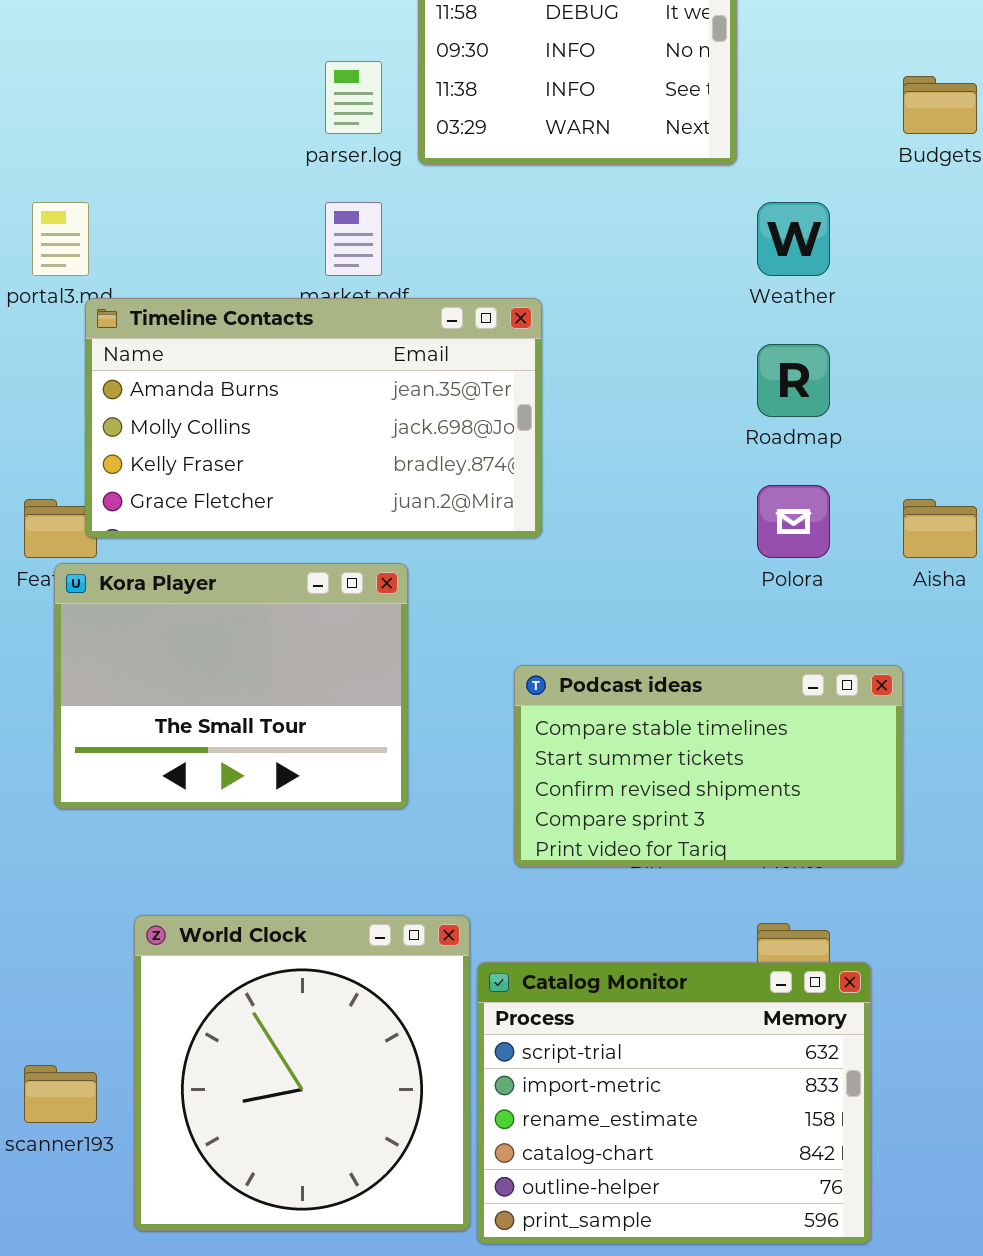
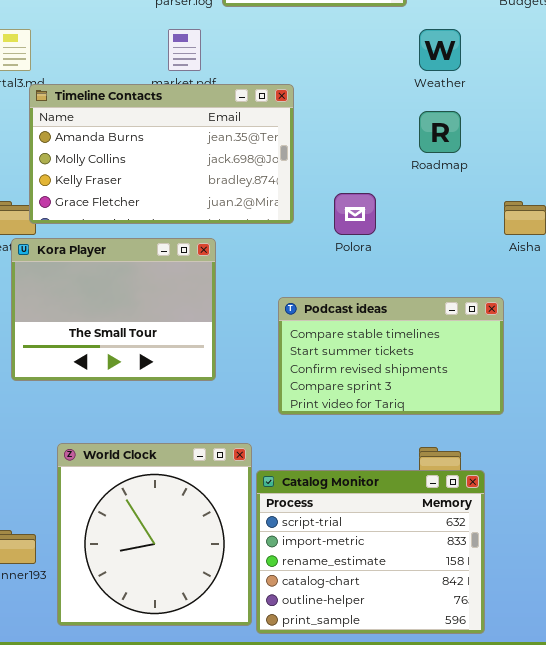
Polora: [757,485,830,558] -> [334,193,376,235], moved

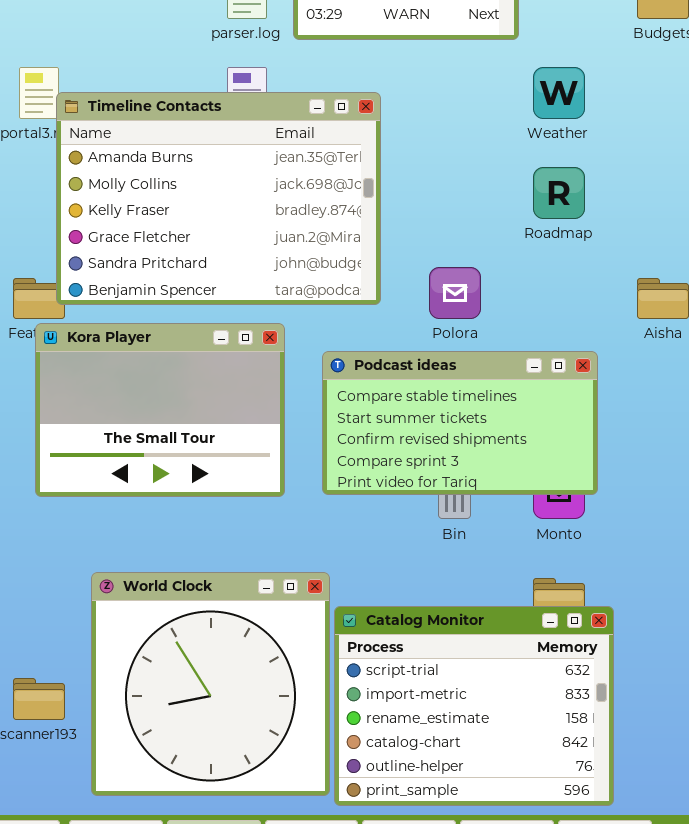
Timeline Contacts: [29,84,294,224] -> [56,92,381,305], resized
Podcast ideas: [278,297,504,415] -> [322,351,598,495], moved

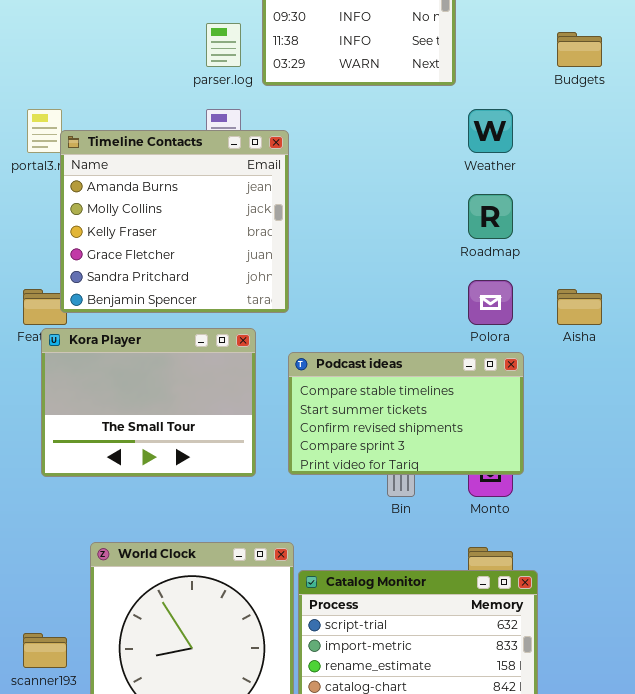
Timeline Contacts: [56,92,381,305] -> [60,130,289,313], resized
Polora: [429,267,481,319] -> [468,280,513,325], moved

